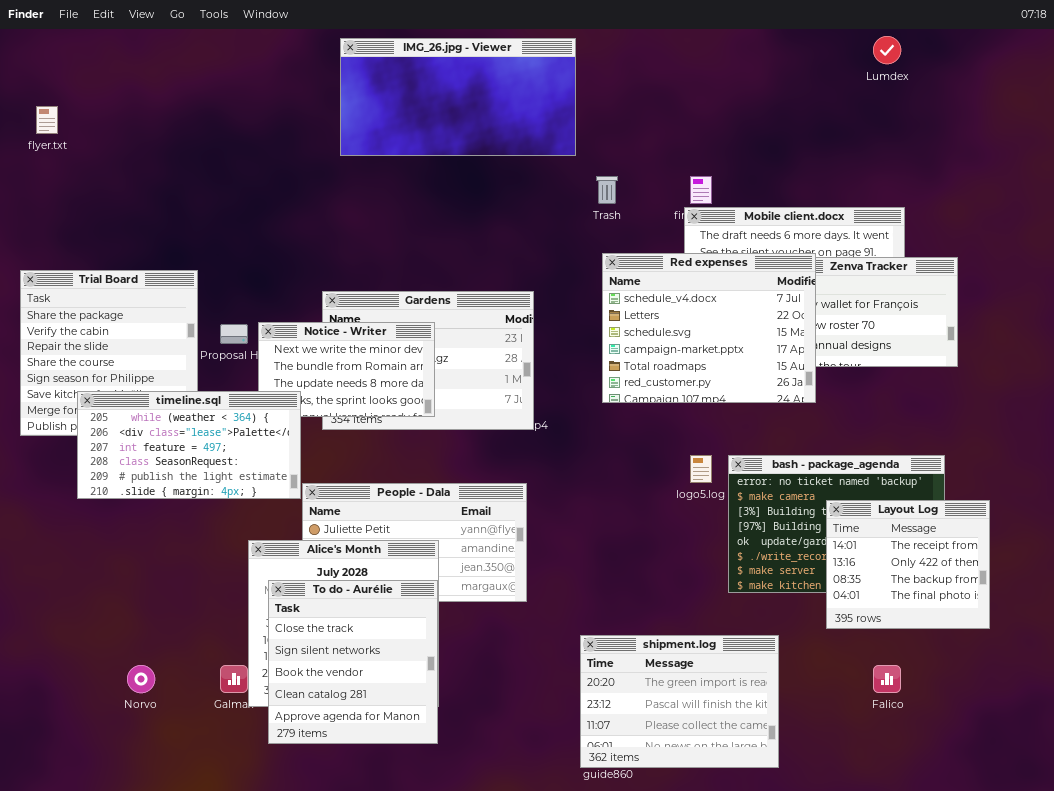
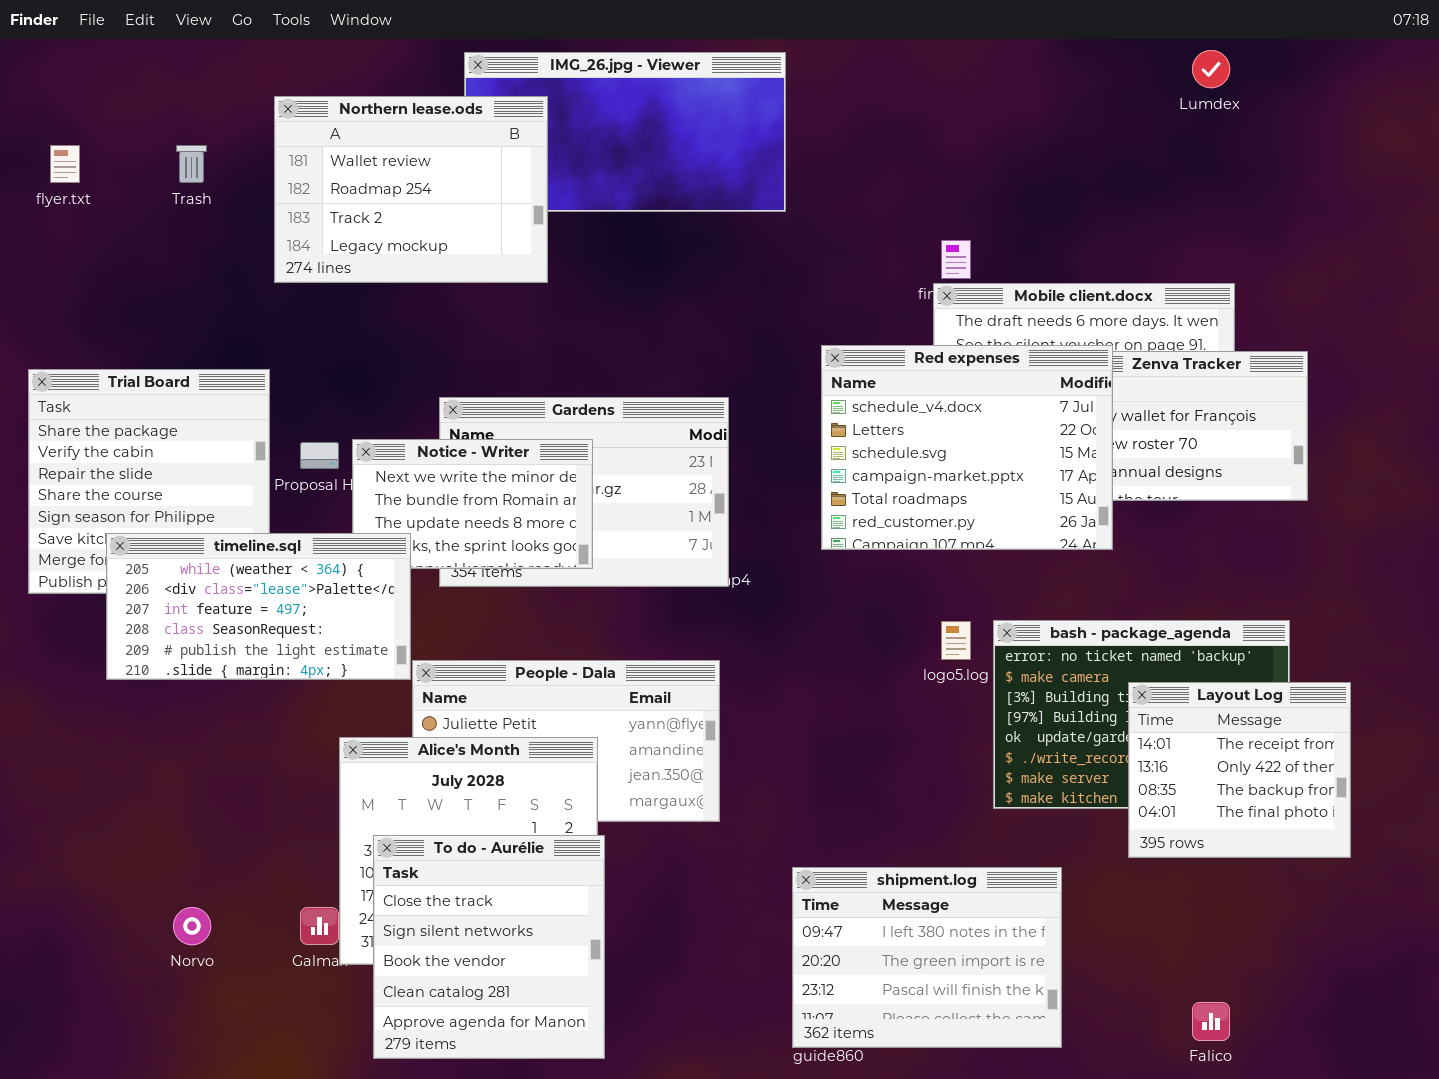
Northern lease.ods: none -> [274,96,548,283], opened
Trash: [596,176,618,204] -> [176,145,207,183], moved
To do - Aurélie: [268,580,438,744] -> [373,835,605,1059], moved
shipment.log: [580,635,779,768] -> [792,867,1062,1048], scrolled up 1 row
Falico: [873,665,901,693] -> [1192,1002,1230,1041], moved

